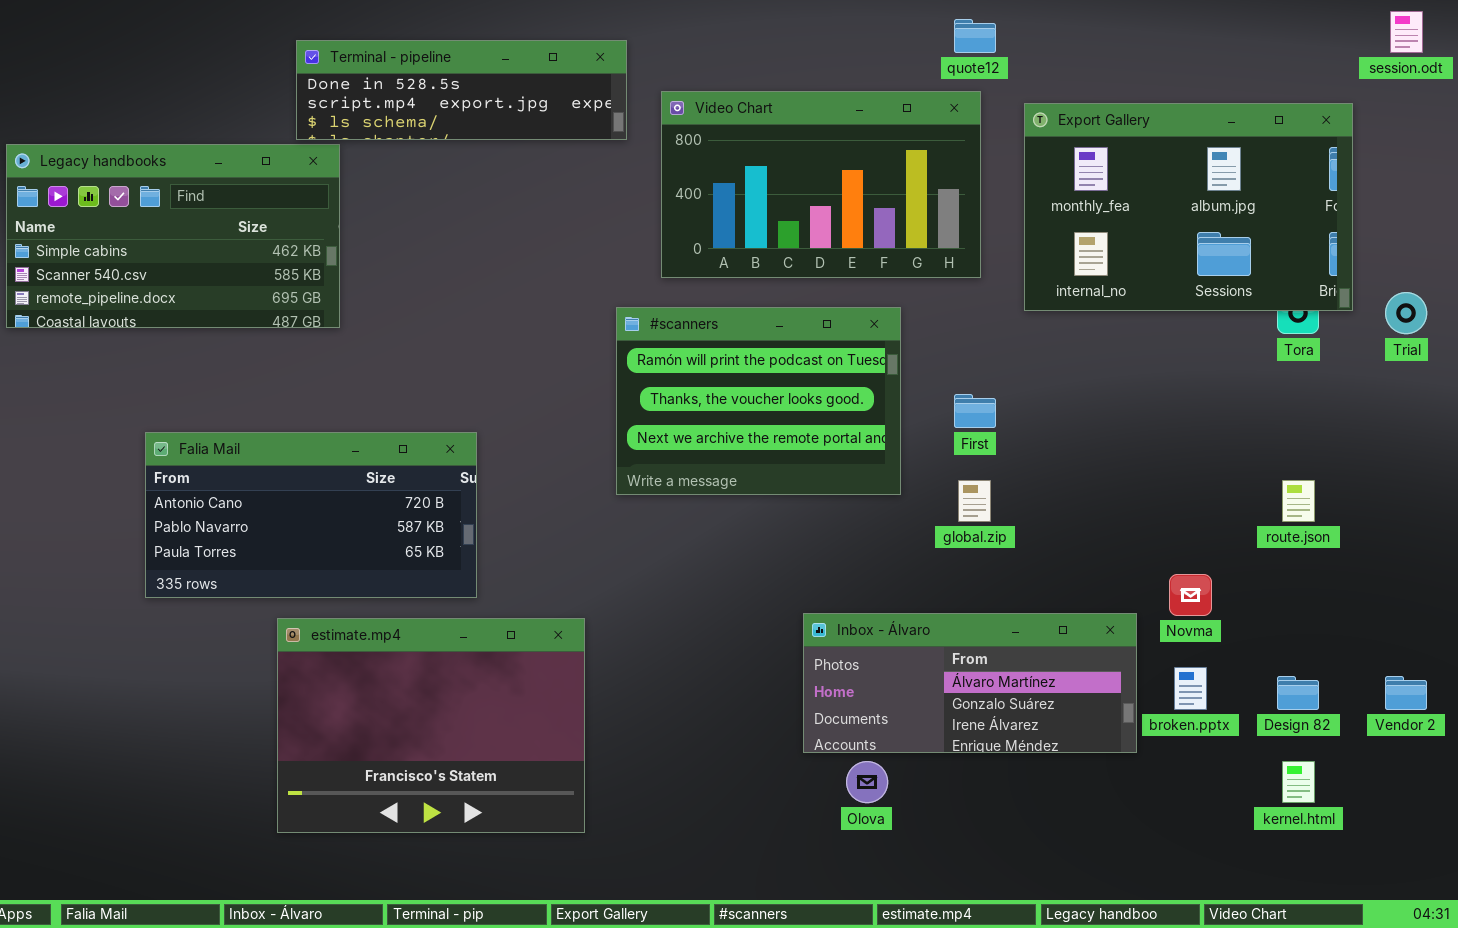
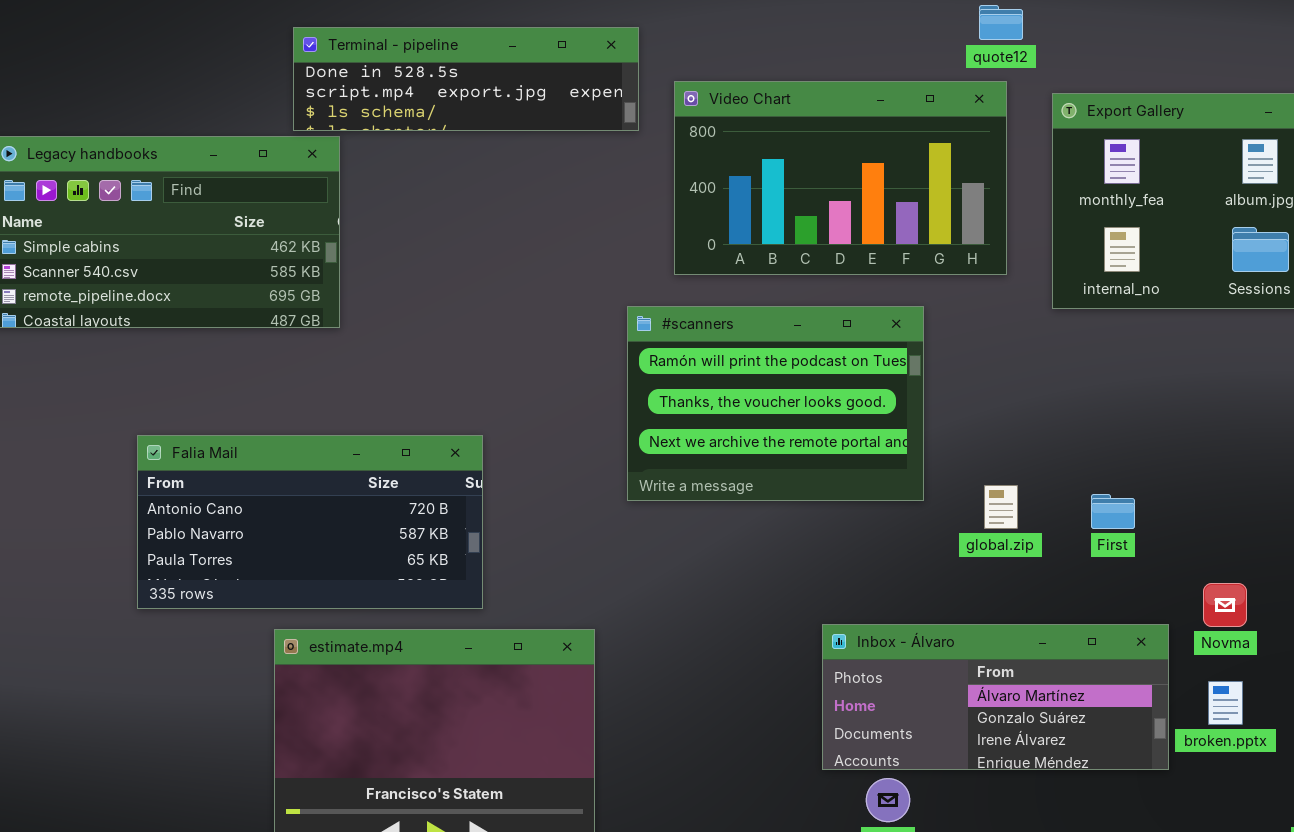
First: [954,394,996,428] -> [1091,494,1135,529], moved

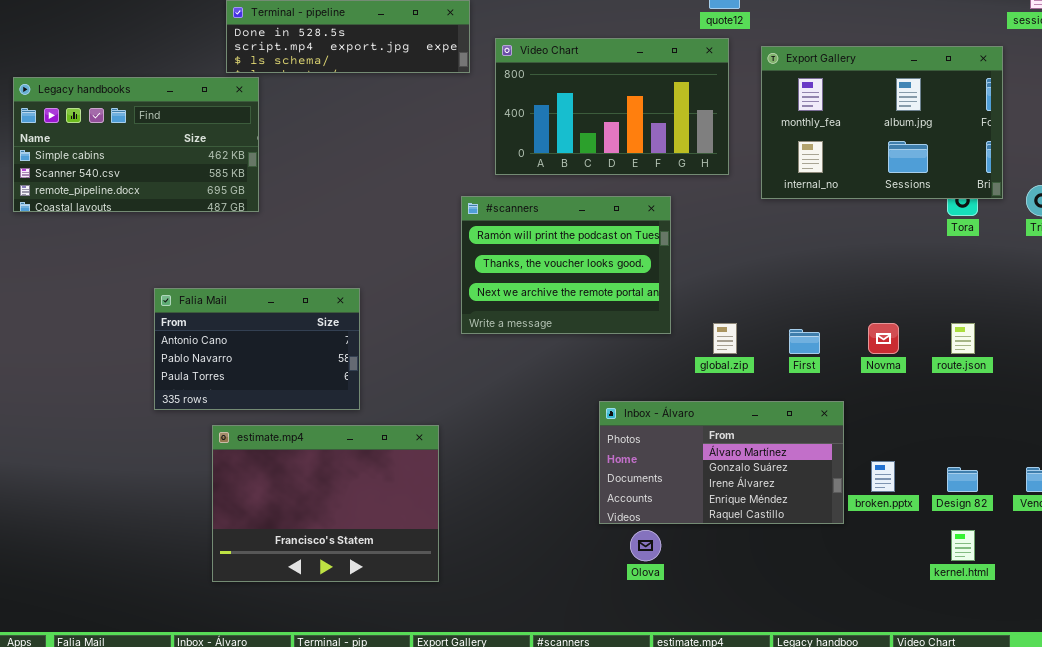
Falia Mail: [137,435,483,609] -> [154,288,360,410], resized
Novma: [1203,583,1247,627] -> [868,323,899,354], moved
Inbox - Álvaro: [822,624,1169,770] -> [599,401,844,524], resized

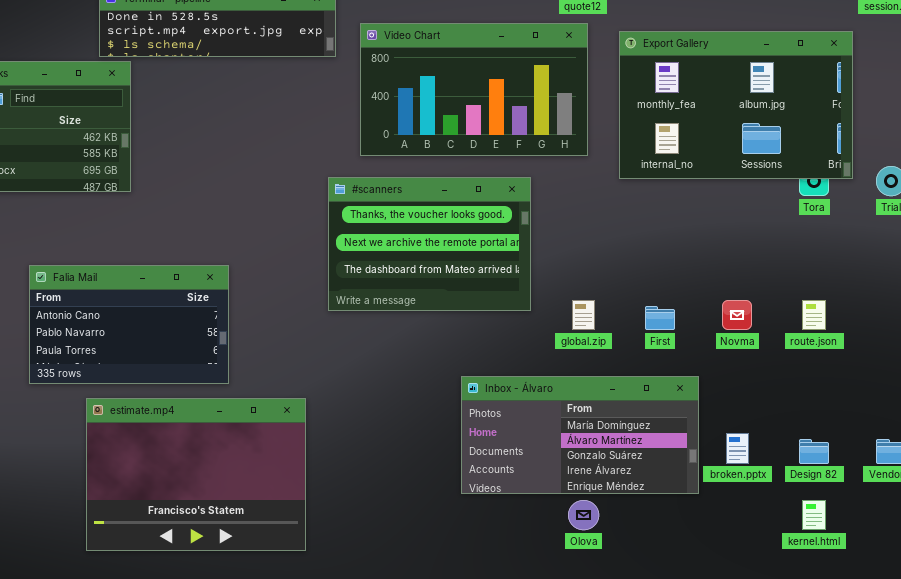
#scanners: [461,196,671,334] -> [328,177,531,311], scrolled down 1 row
Inbox - Álvaro: [599,401,844,524] -> [461,376,699,494], scrolled up 1 row
Olova: [630,530,661,561] -> [568,500,599,530], moved

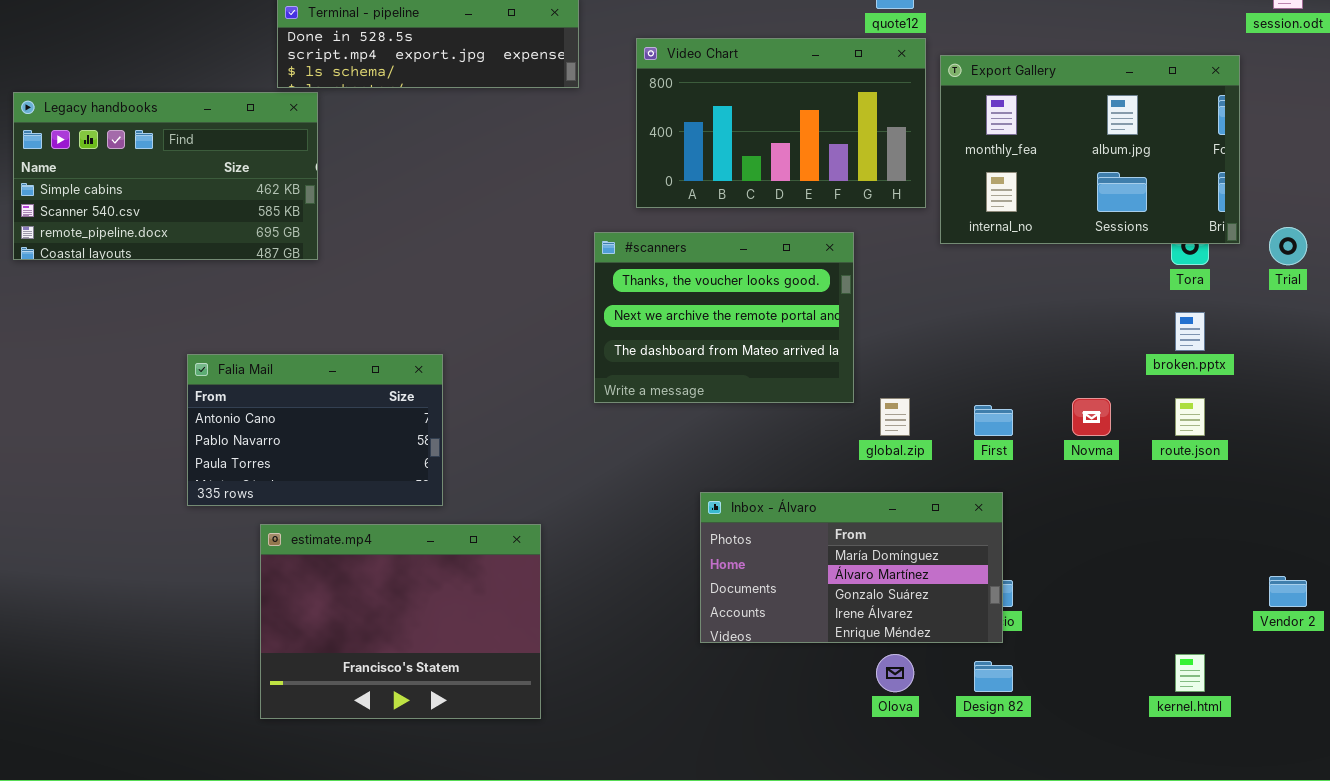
Video Chart: [360,23,588,156] -> [636,38,926,208], moved
#scanners: [328,177,531,311] -> [594,232,854,403], moved
Inbox - Álvaro: [461,376,699,494] -> [700,492,1003,643], moved
broken.pptx: [726,433,749,464] -> [1175,312,1205,351], moved
Design 82: [799,439,829,464] -> [974,661,1013,692], moved

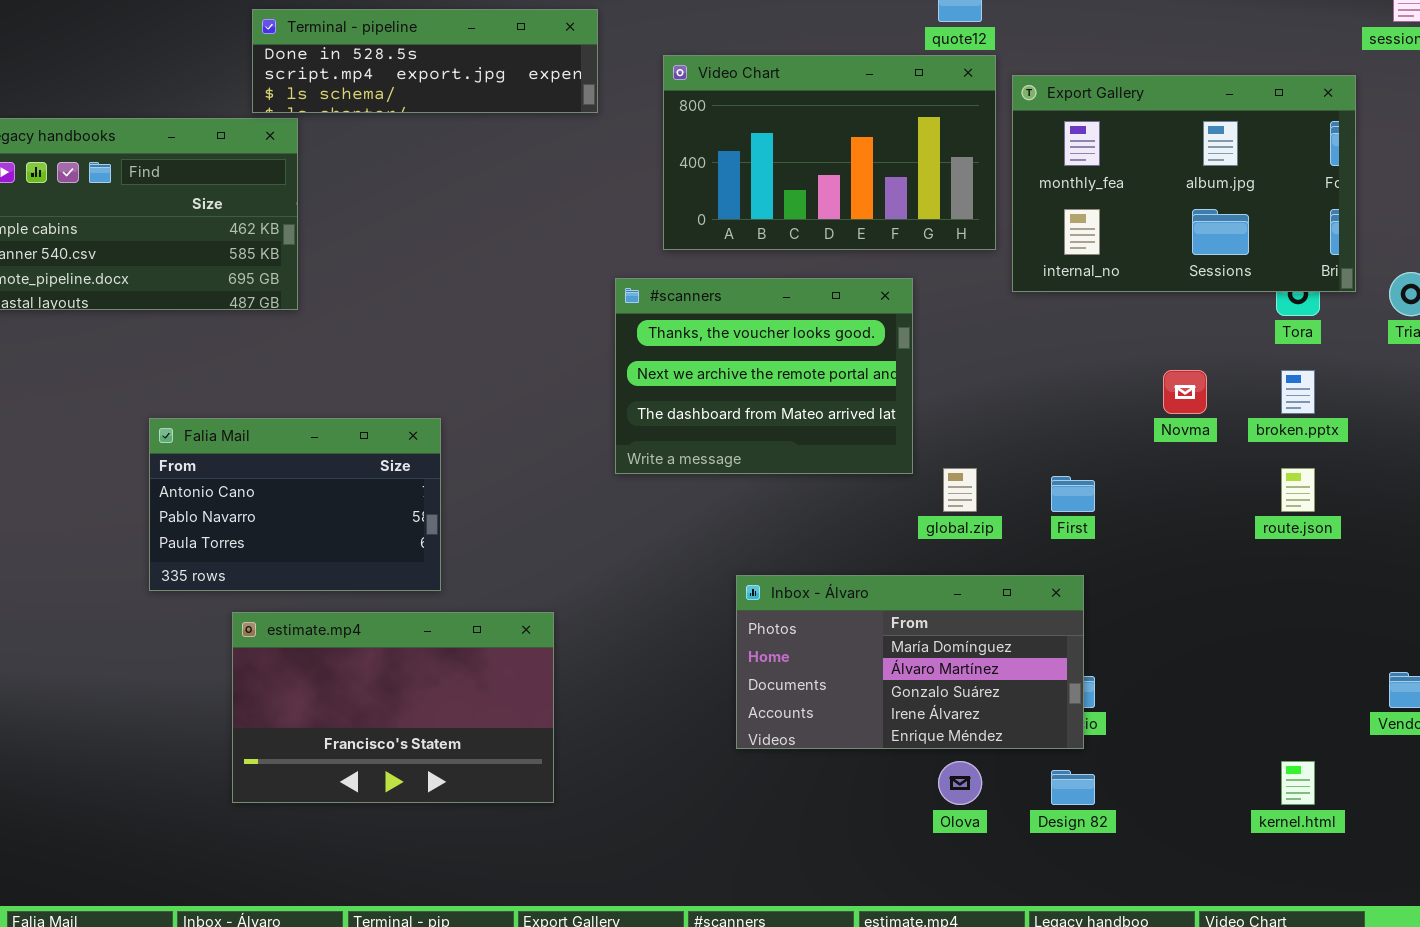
Novma: [1072,398,1111,436] -> [1163,370,1207,414], moved
estimate.mp4: [260,524,541,719] -> [232,612,554,803], resized

